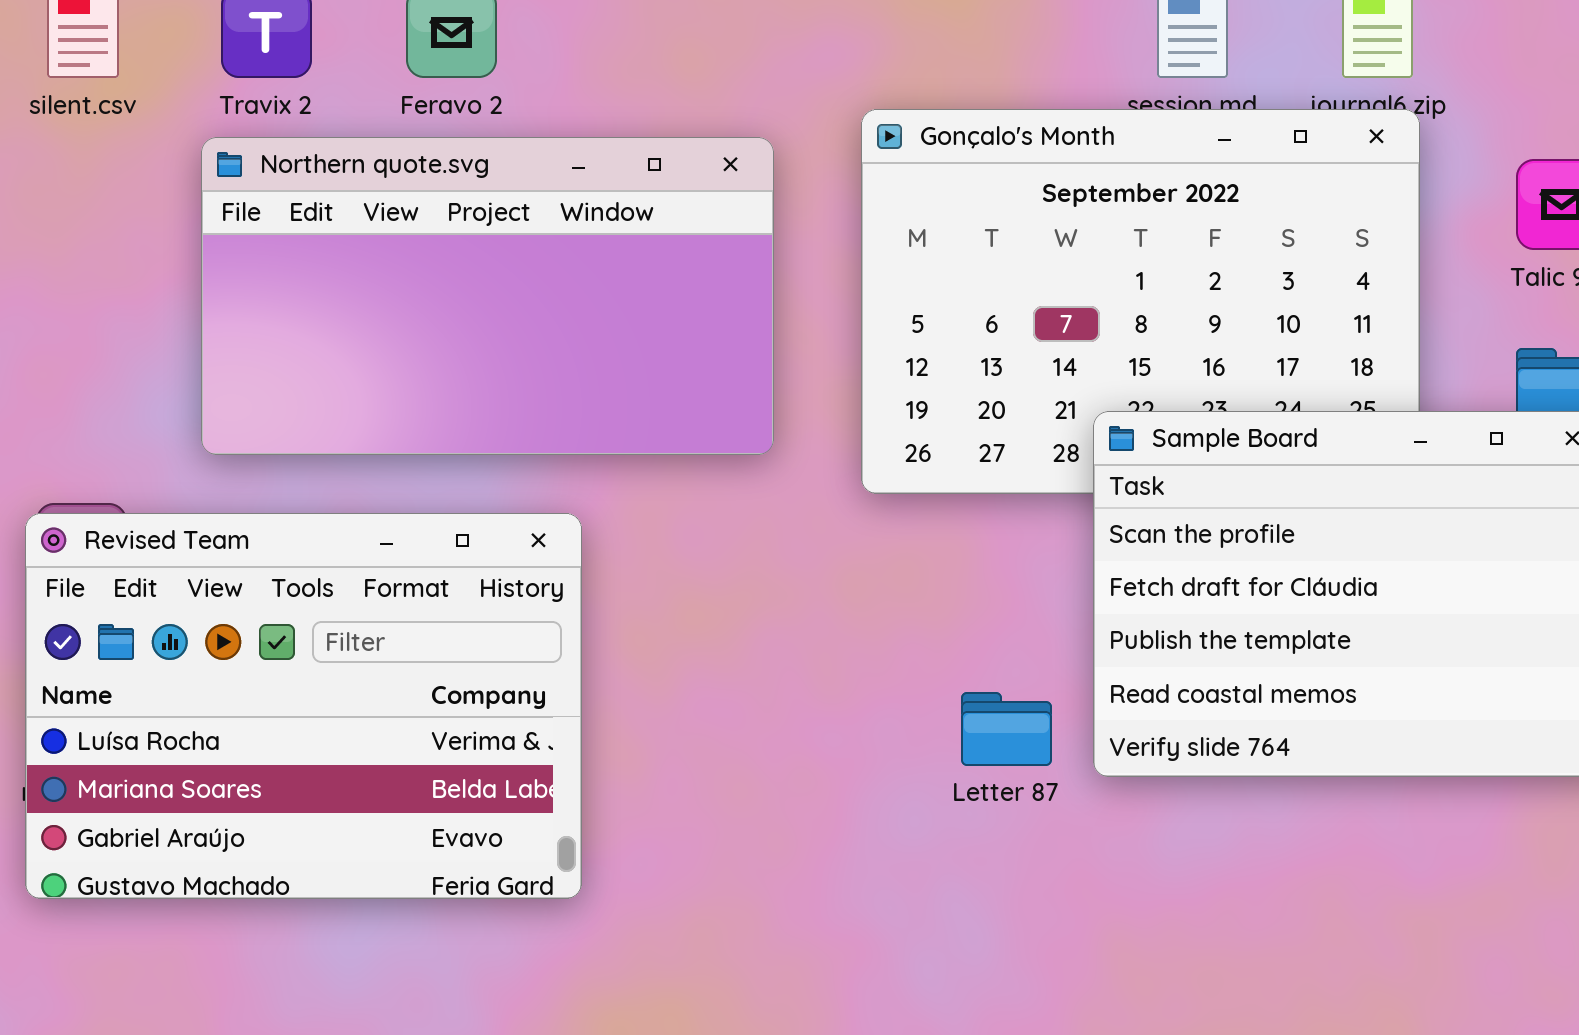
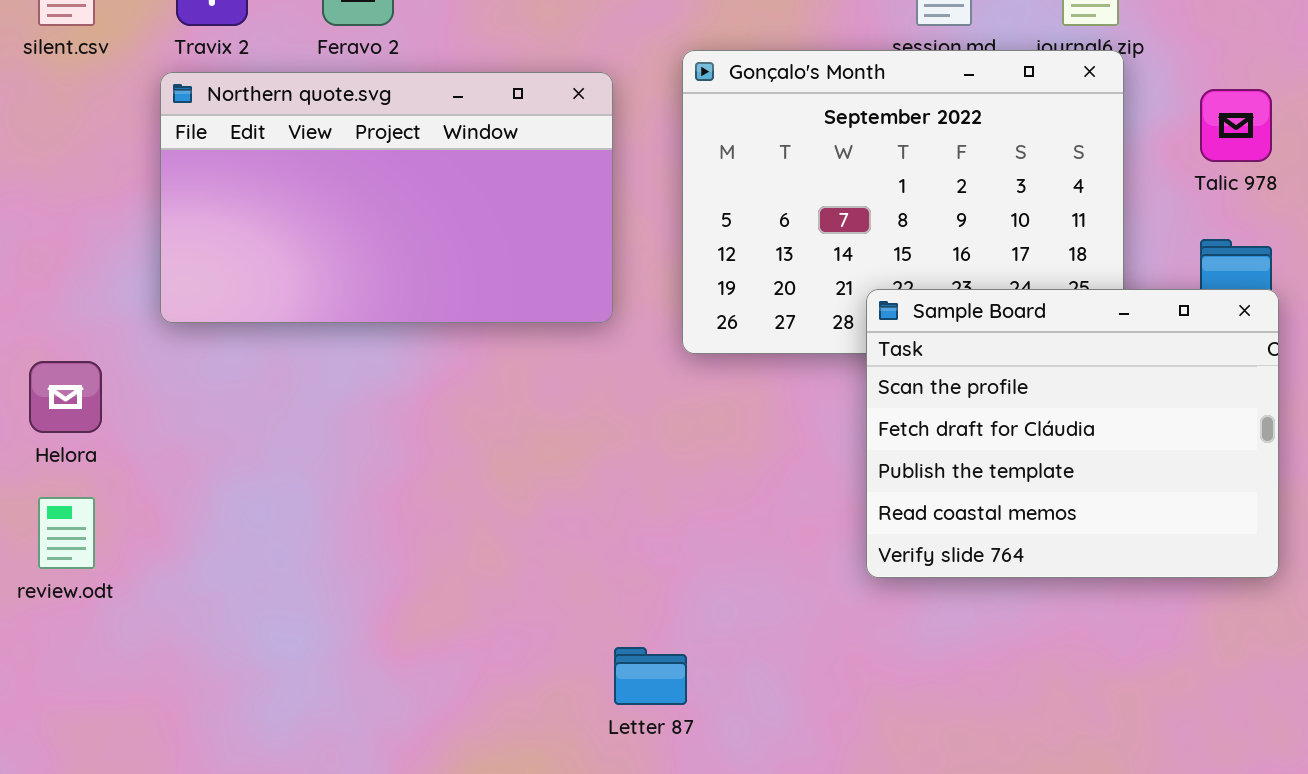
Revised Team: [25,513,582,899] -> none, closed
Letter 87: [961,692,1052,766] -> [614,647,687,705], moved

